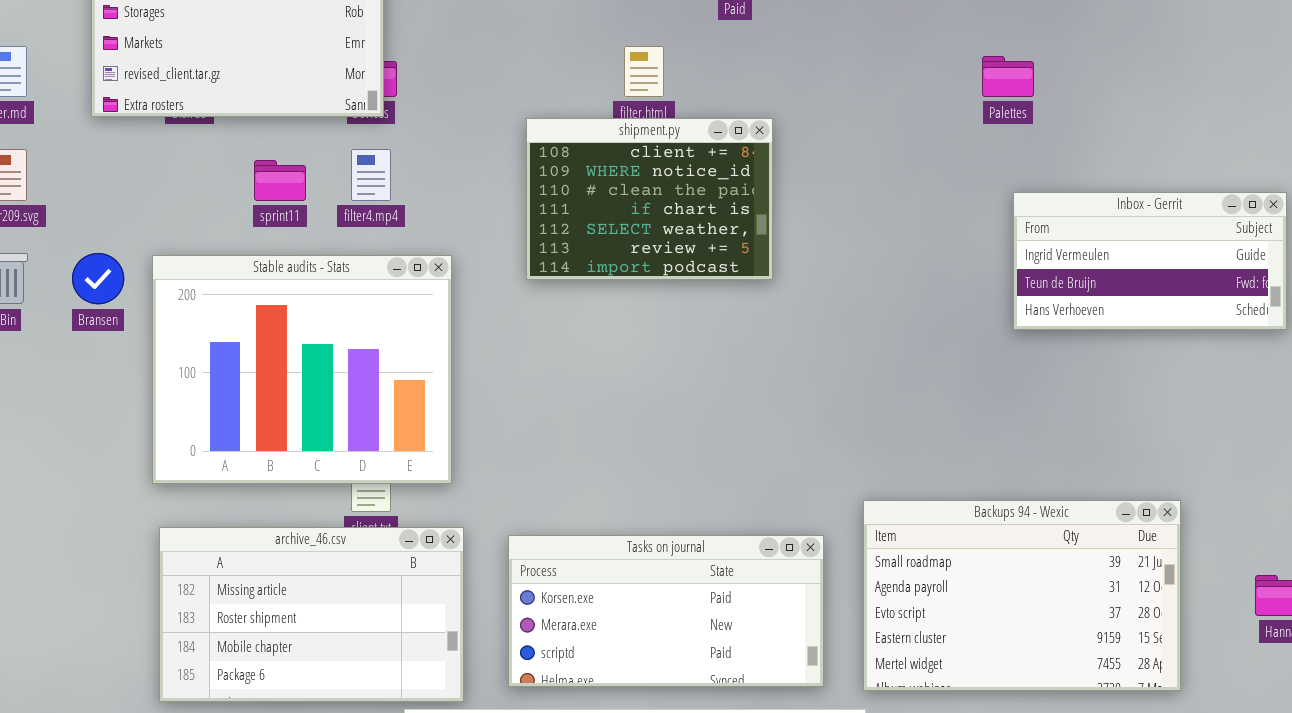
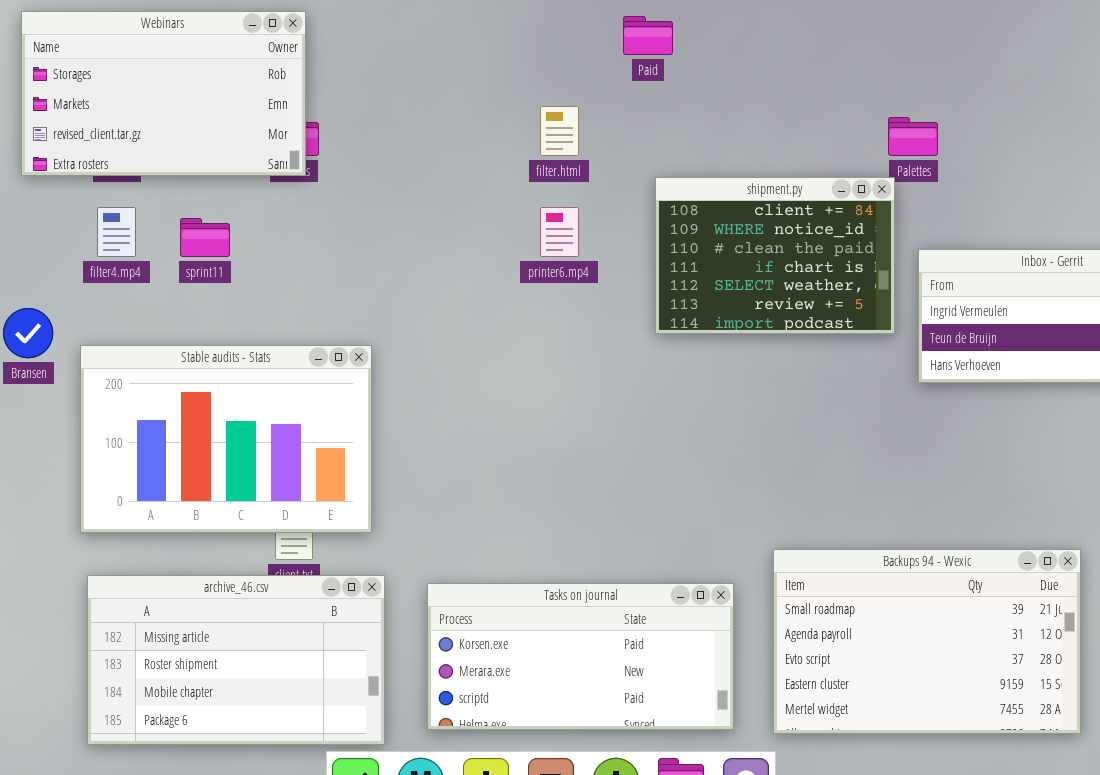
shipment.py: [526,118,773,280] -> [655,177,895,334], moved
filter4.mp4: [351,149,391,201] -> [97,207,136,257], moved
Stable audits - Stats: [152,255,452,484] -> [80,345,372,533], resized

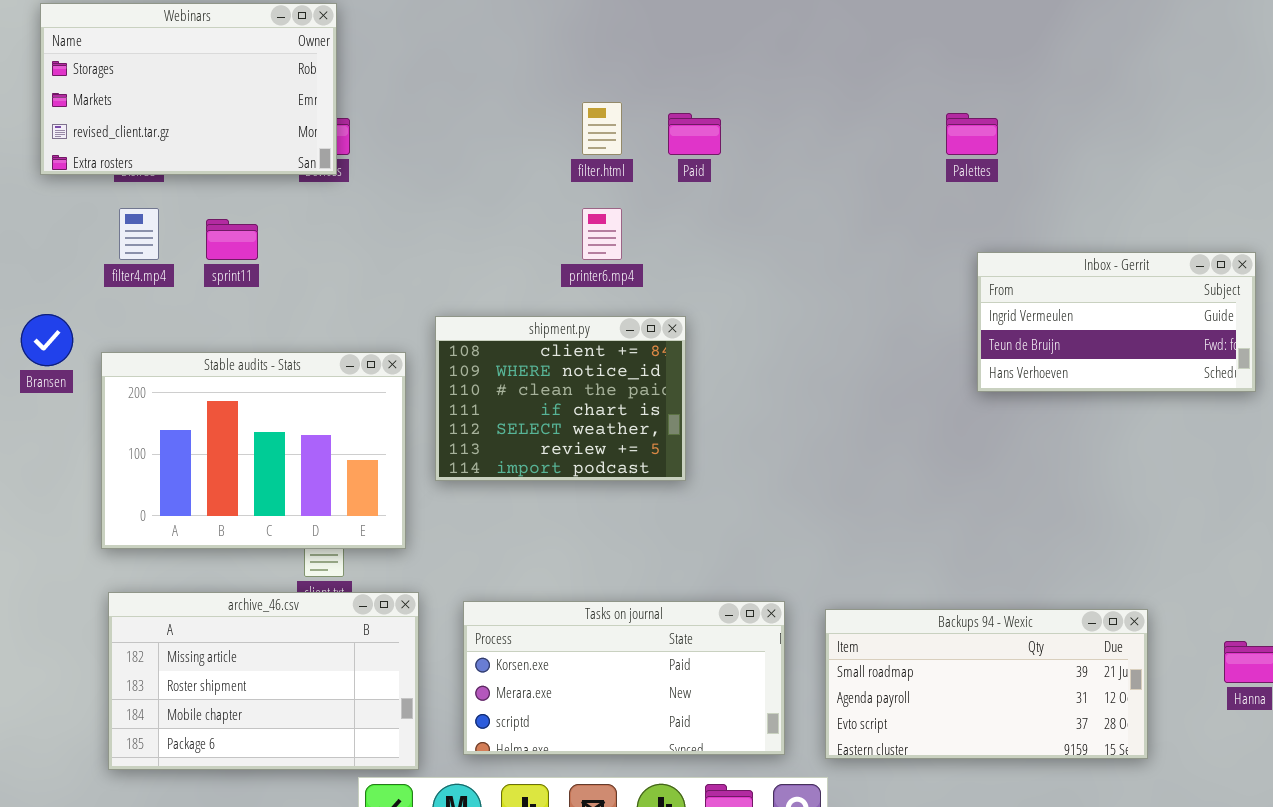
Paid: [623,16,673,55] -> [668,113,721,155], moved
shipment.py: [655,177,895,334] -> [435,316,686,481], moved
Backups 94 - Wexic: [773,549,1081,734] -> [825,609,1148,759], resized

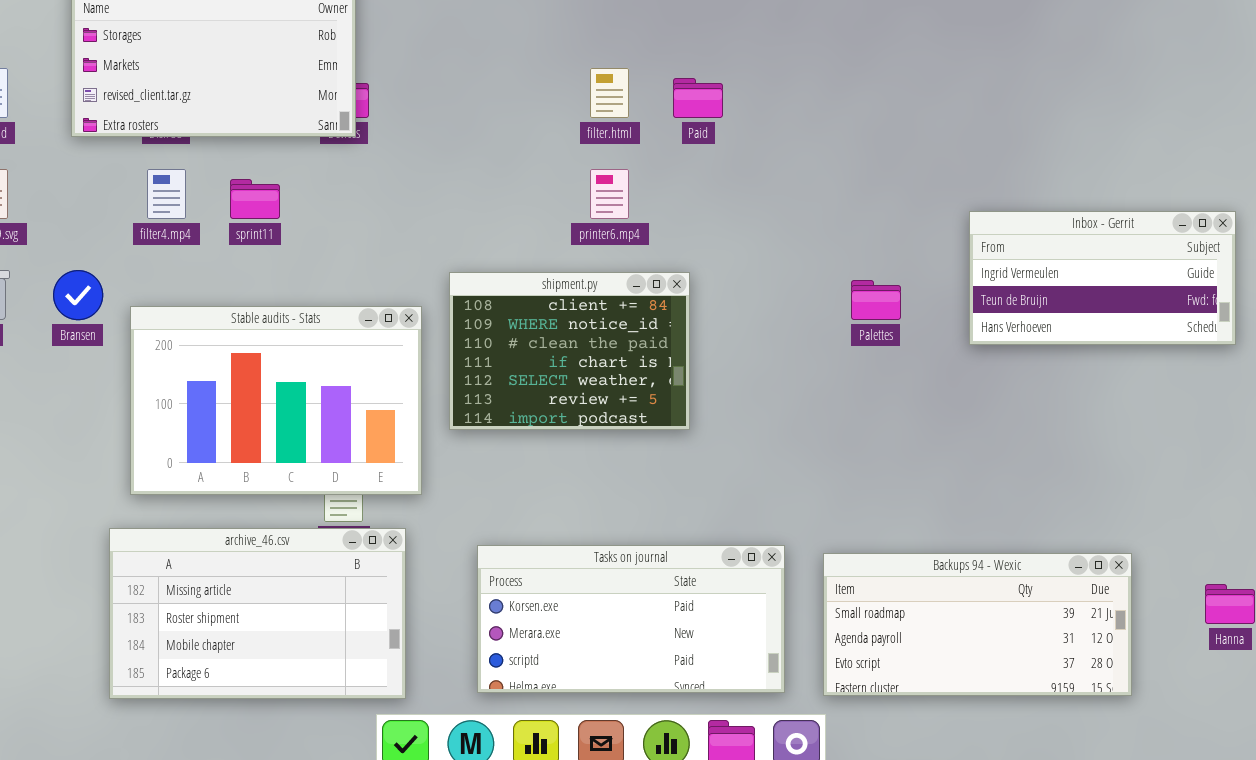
Palettes: [946,113,998,155] -> [851,280,901,320], moved
archive_46.csv: [108,592,419,770] -> [109,528,406,699], moved

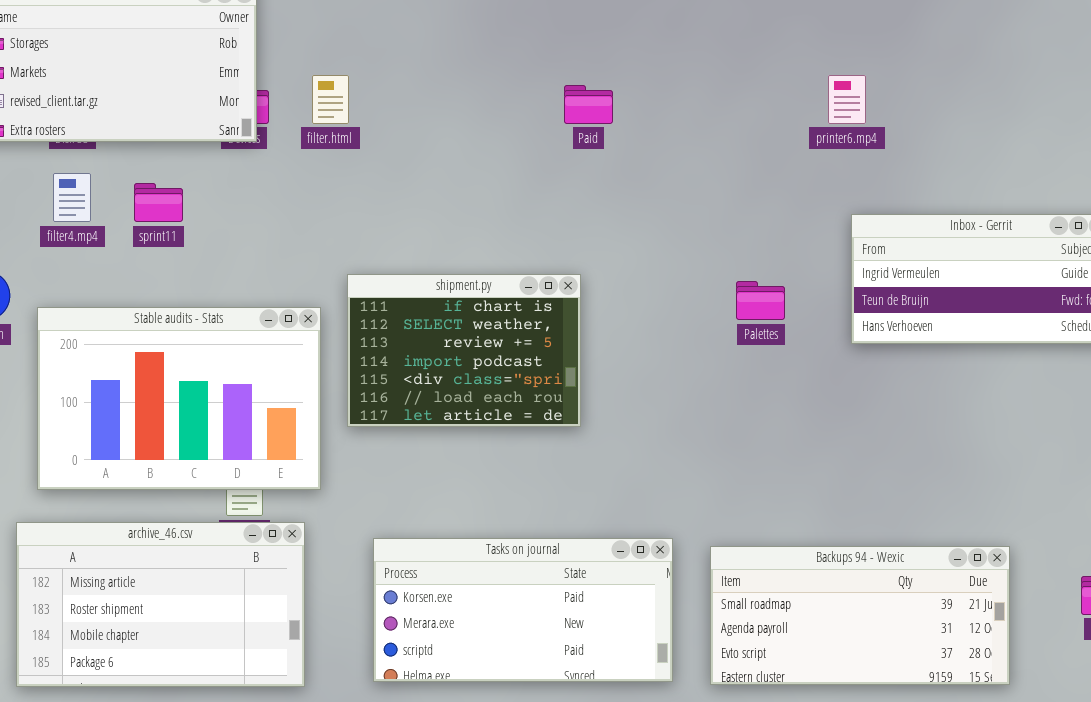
filter.html: [590,68,629,118] -> [312,75,349,124], moved
printer6.mp4: [590,169,629,219] -> [828,75,866,124], moved
shipment.py: [449,272,690,430] -> [347,274,581,427], scrolled down 3 rows

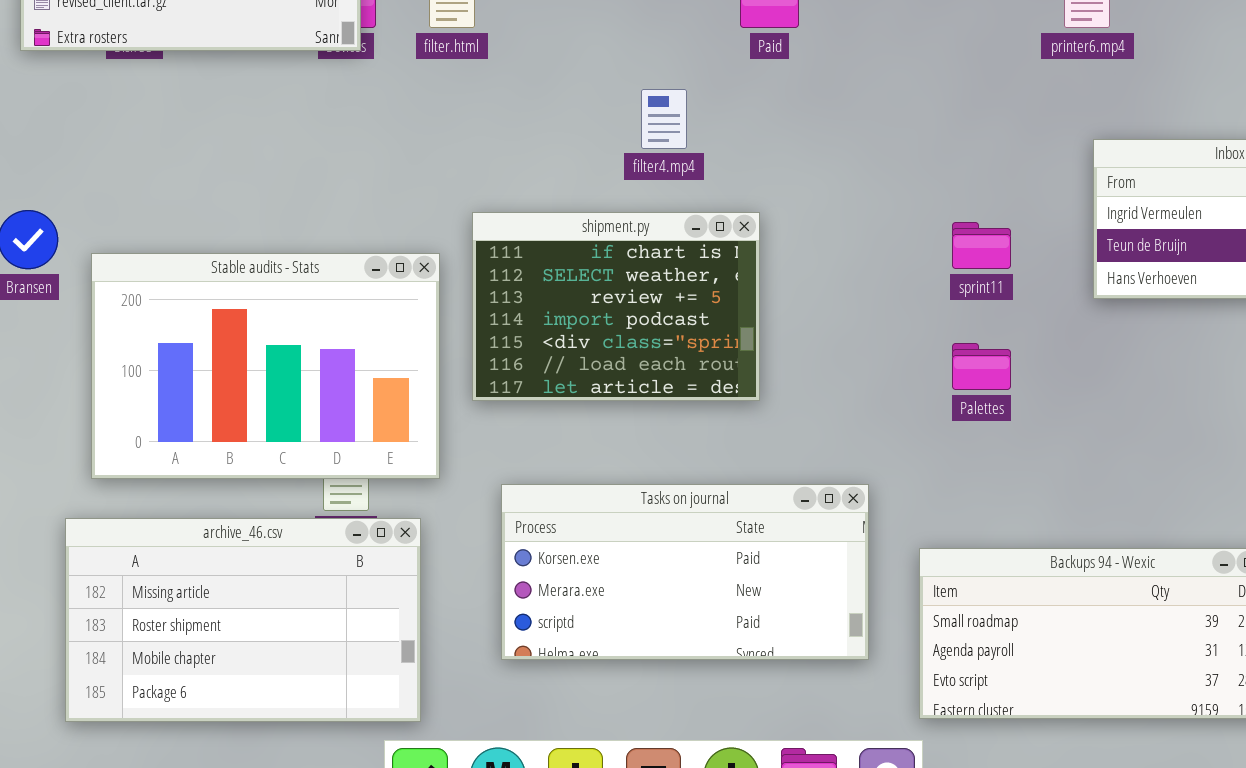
filter4.mp4: [53,173,91,222] -> [641,89,687,149], moved
sprint11: [134,183,183,222] -> [952,222,1011,269], moved
Palettes: [736,281,785,320] -> [952,343,1011,390], moved
Tasks on journal: [373,538,673,682] -> [501,484,869,660], moved

